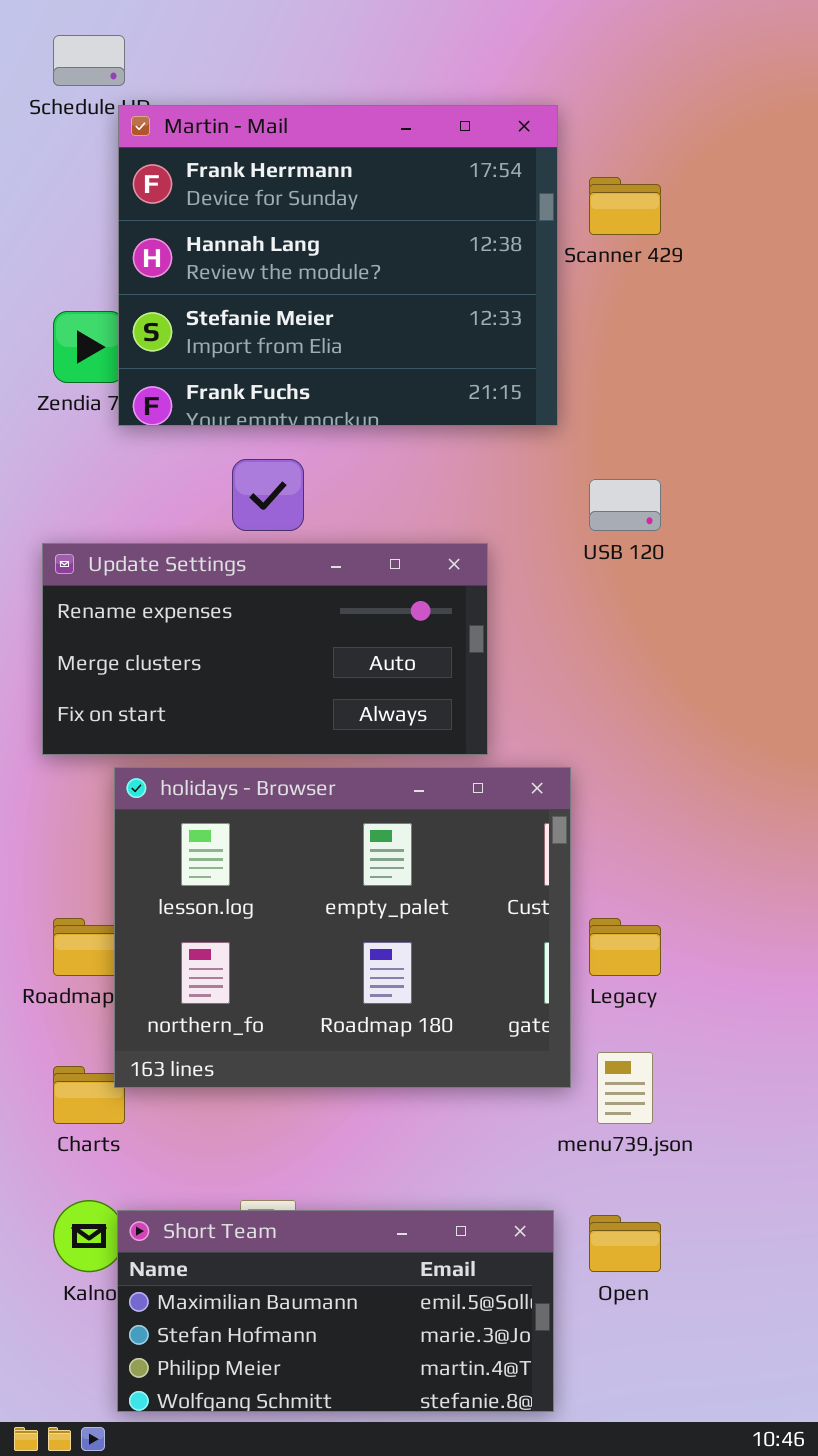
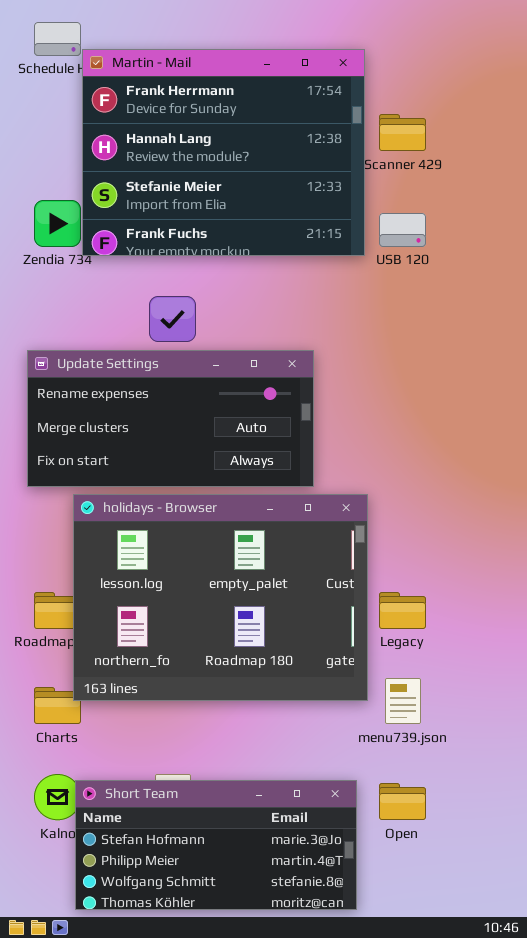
Martin - Mail: [118,105,558,426] -> [82,49,365,256], moved
USB 120: [589,479,661,531] -> [379,213,426,247], moved
Short Team: [117,1210,554,1412] -> [75,780,357,910], scrolled down 1 row

